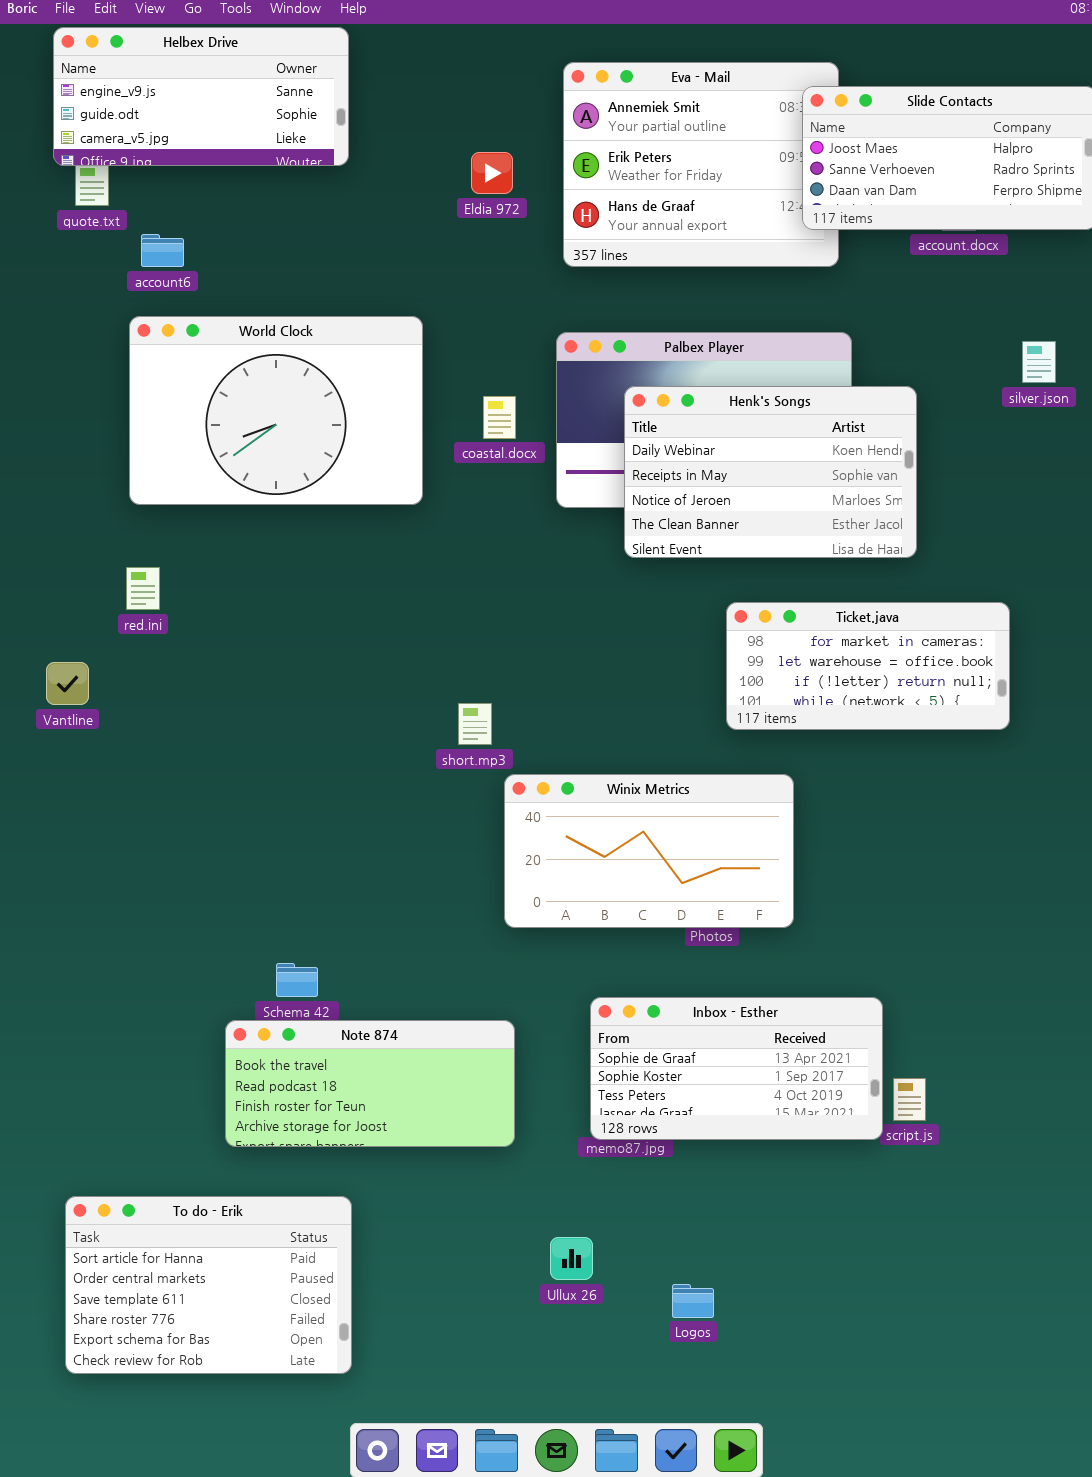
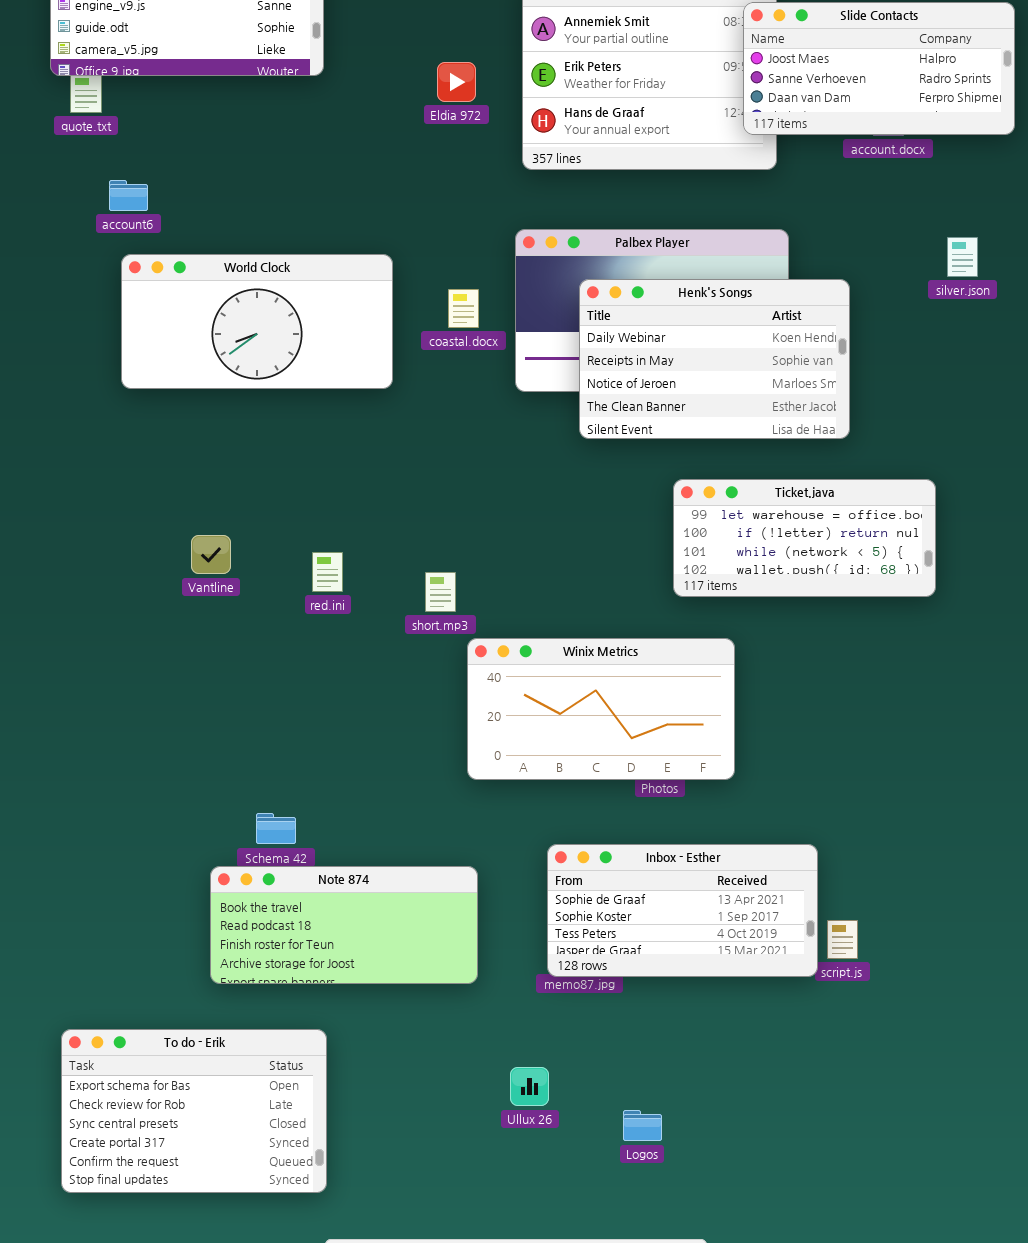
account6: [141,234,184,267] -> [109,180,148,211], moved
World Clock: [129,316,423,505] -> [121,254,393,389], resized
red.ini: [126,567,160,610] -> [312,552,343,592], moved
Ticket.java: [726,602,1010,730] -> [673,479,936,597], scrolled down 1 row
Vantline: [46,662,89,705] -> [191,535,231,574], moved
To do - Erik: [65,1196,352,1374] -> [61,1029,327,1193], scrolled down 4 rows

